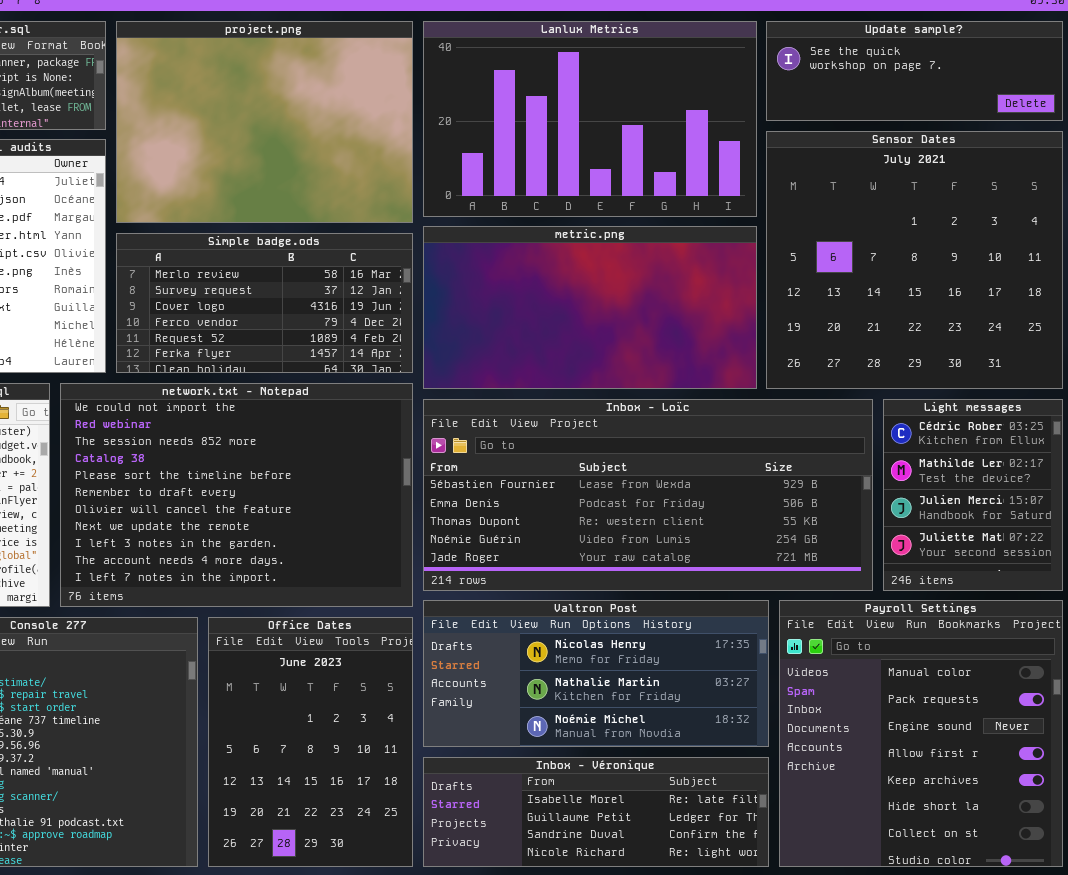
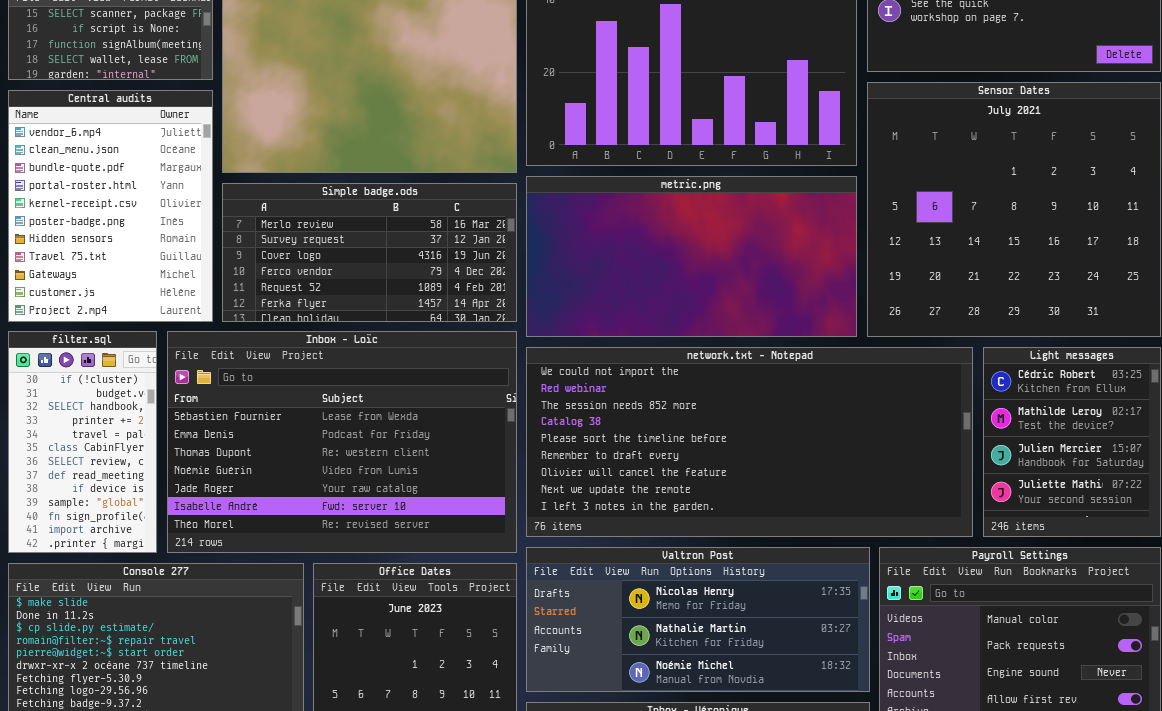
network.txt - Notepad: [60,383,413,607] -> [526,347,973,537], moved, resized
Inbox - Loïc: [423,399,873,591] -> [167,331,517,553], moved, resized

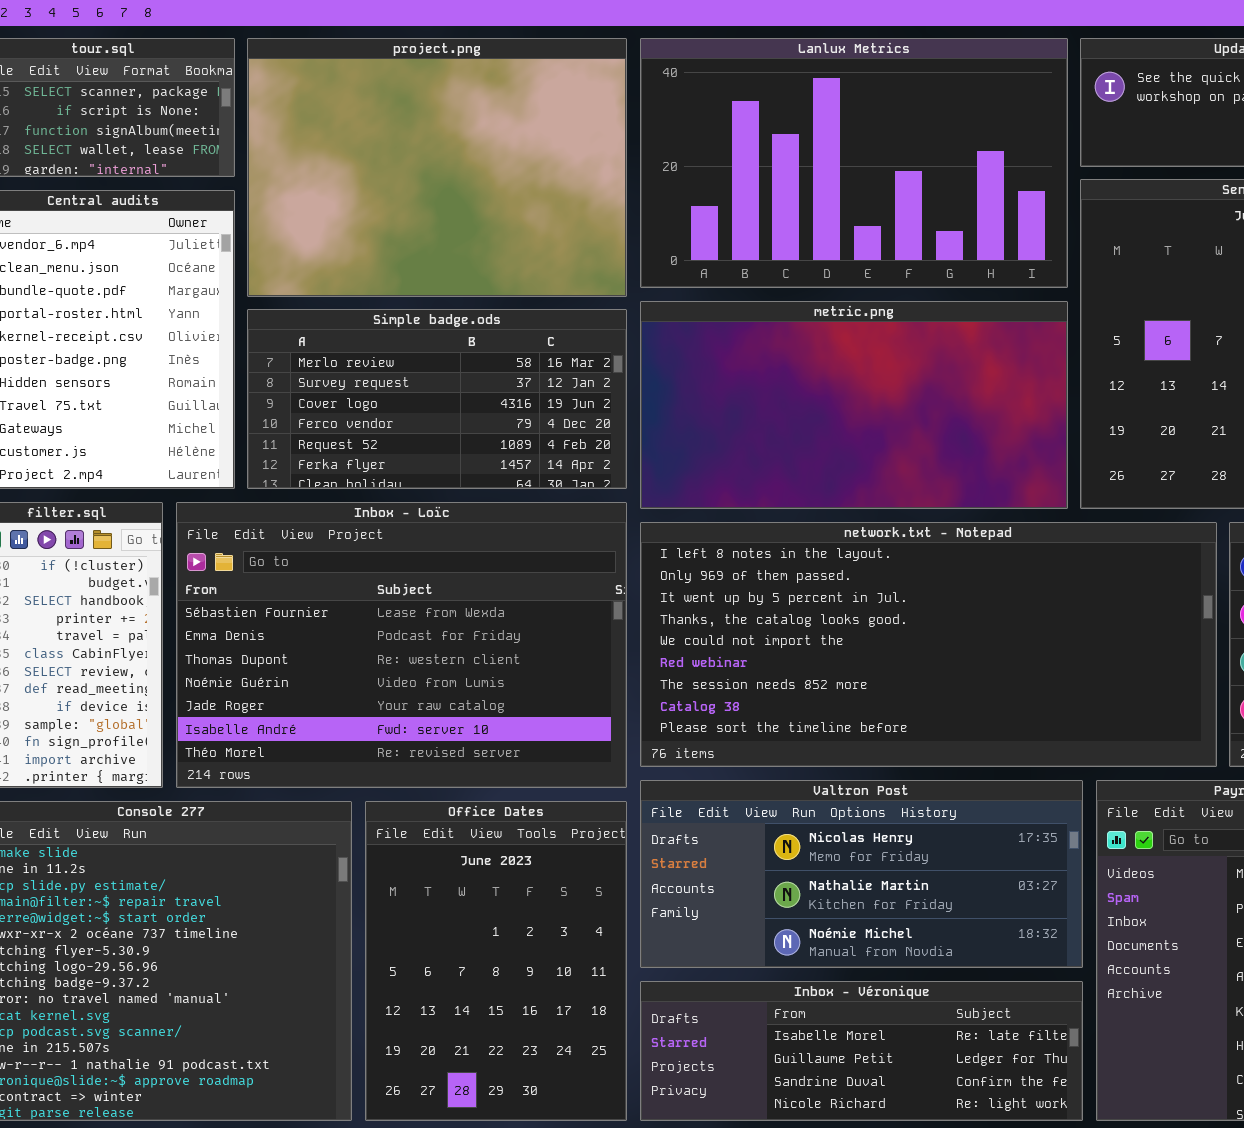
network.txt - Notepad: [526,347,973,537] -> [640,522,1217,767], scrolled up 4 rows

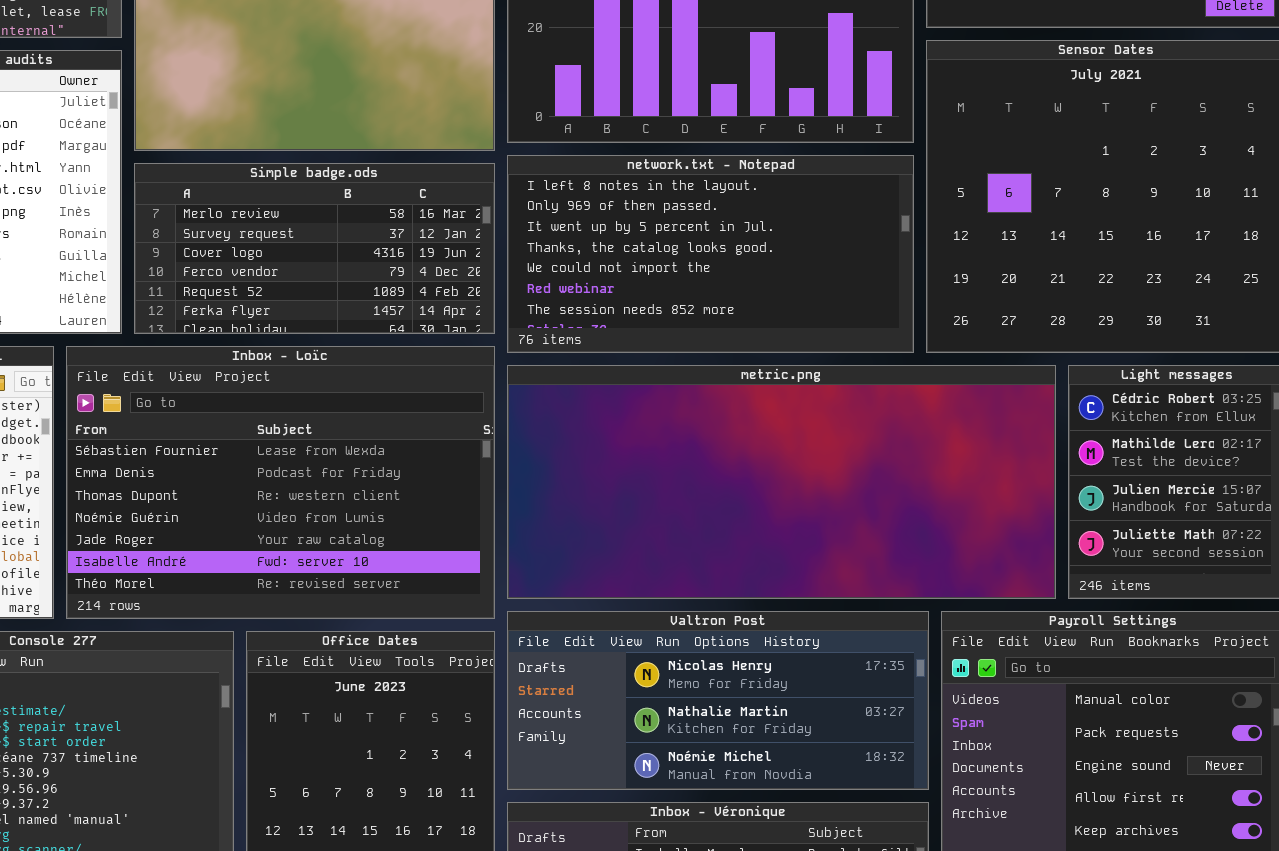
metric.png: [640,301,1068,509] -> [507,365,1056,599], moved, resized
network.txt - Notepad: [640,522,1217,767] -> [507,155,914,353], moved, resized

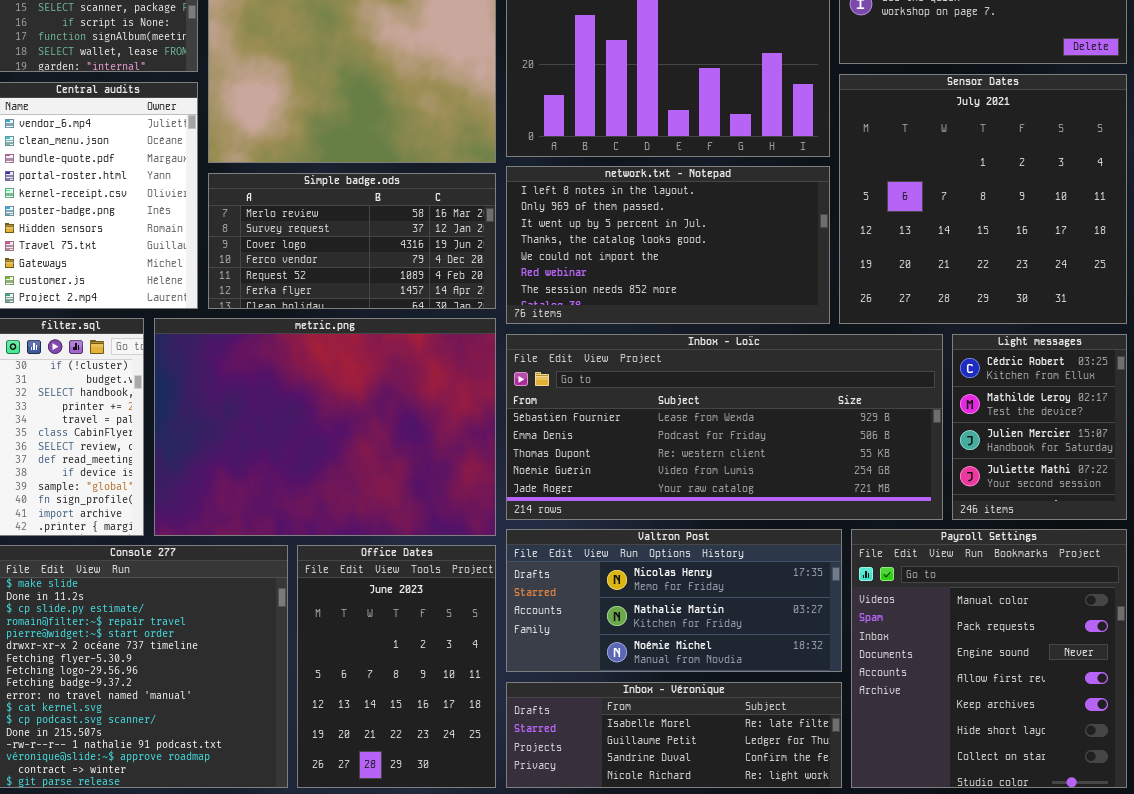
Inbox - Loïc: [66,346,495,619] -> [506,334,943,520], moved, resized
metric.png: [507,365,1056,599] -> [154,318,496,536], moved, resized

